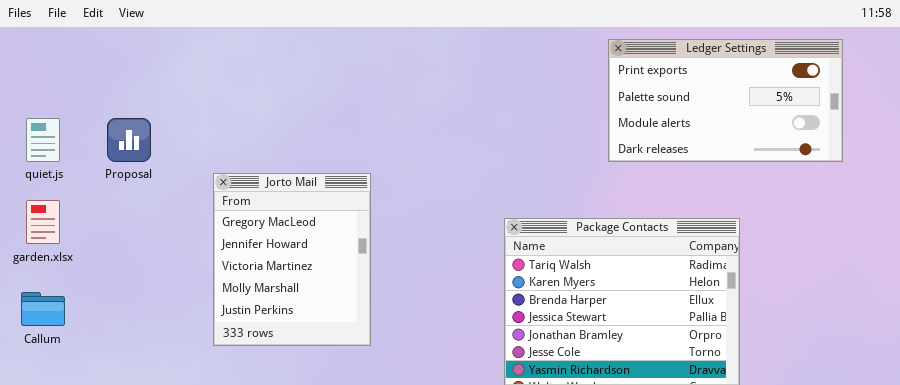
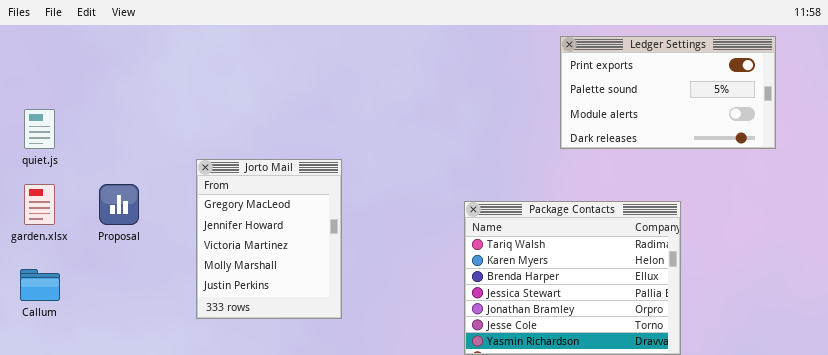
Proposal: [107,118,151,162] -> [99,184,139,225], moved

